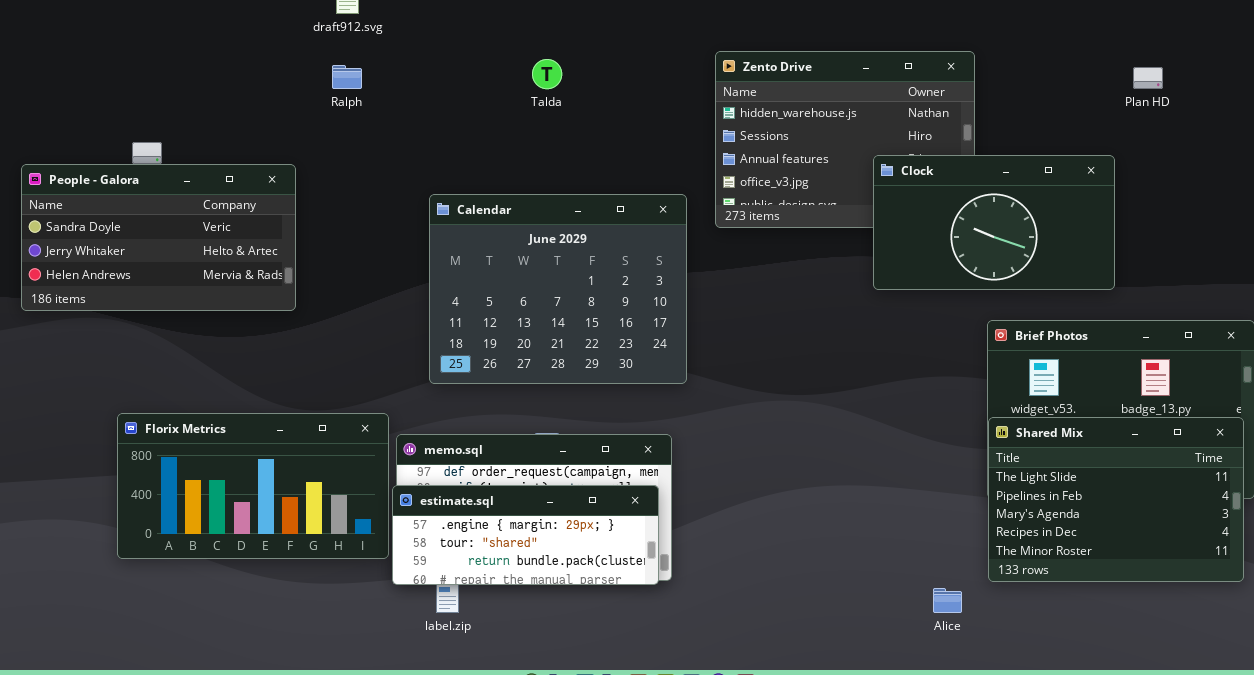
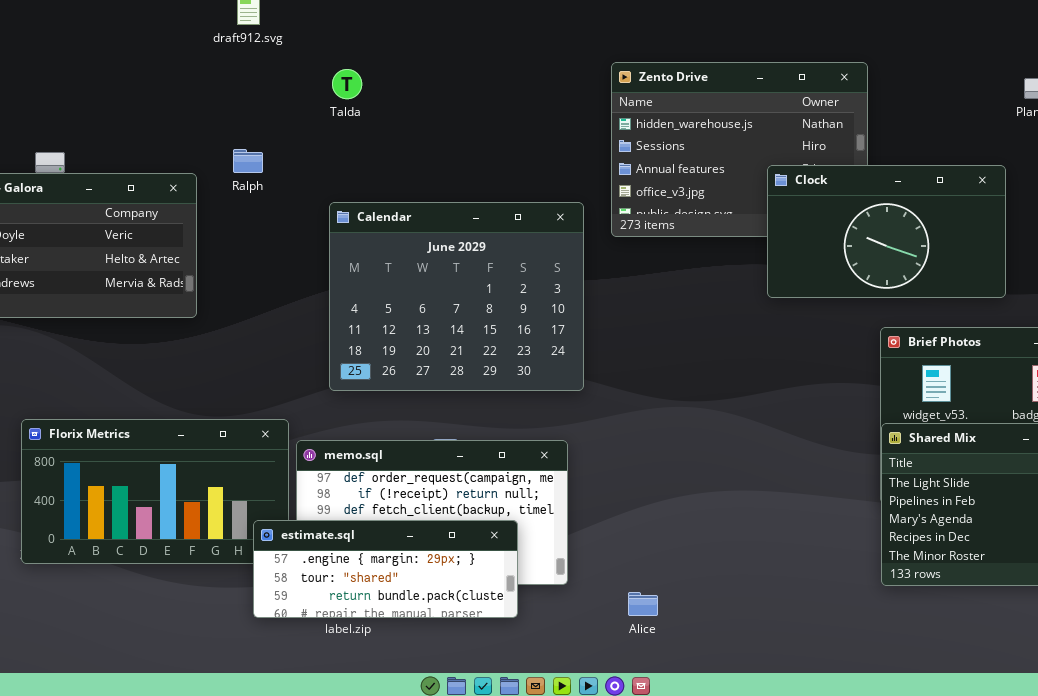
Talda: [532,59,562,89] -> [332,69,362,99], moved
Ralph: [332,65,362,89] -> [233,149,263,173], moved
estimate.sql: [392,485,659,585] -> [253,520,518,618], moved
Alice: [933,588,962,613] -> [628,592,658,616], moved

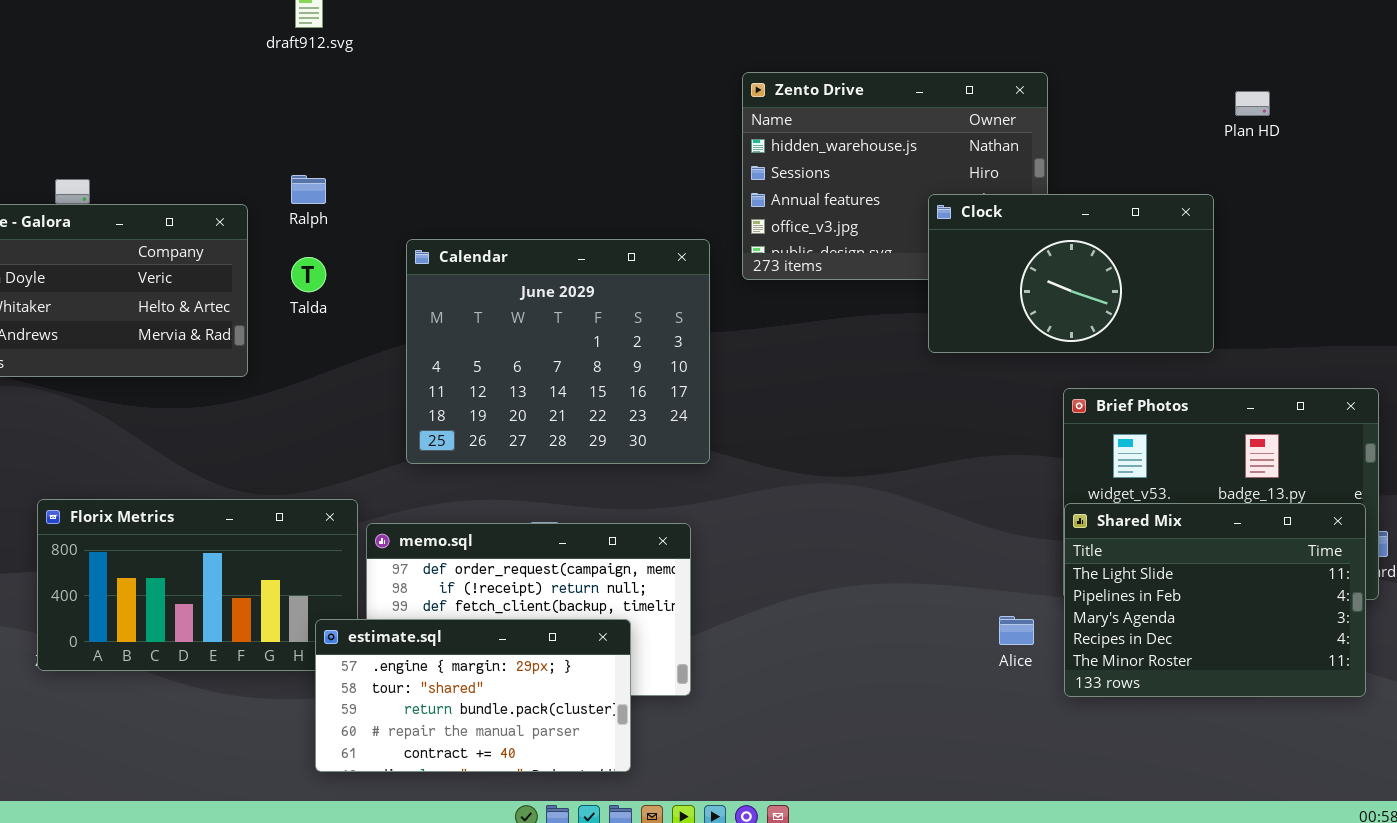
Talda: [332,69,362,99] -> [291,257,326,292], moved
estimate.sql: [253,520,518,618] -> [315,619,631,772], resized
Alice: [628,592,658,616] -> [999,616,1034,645], moved

